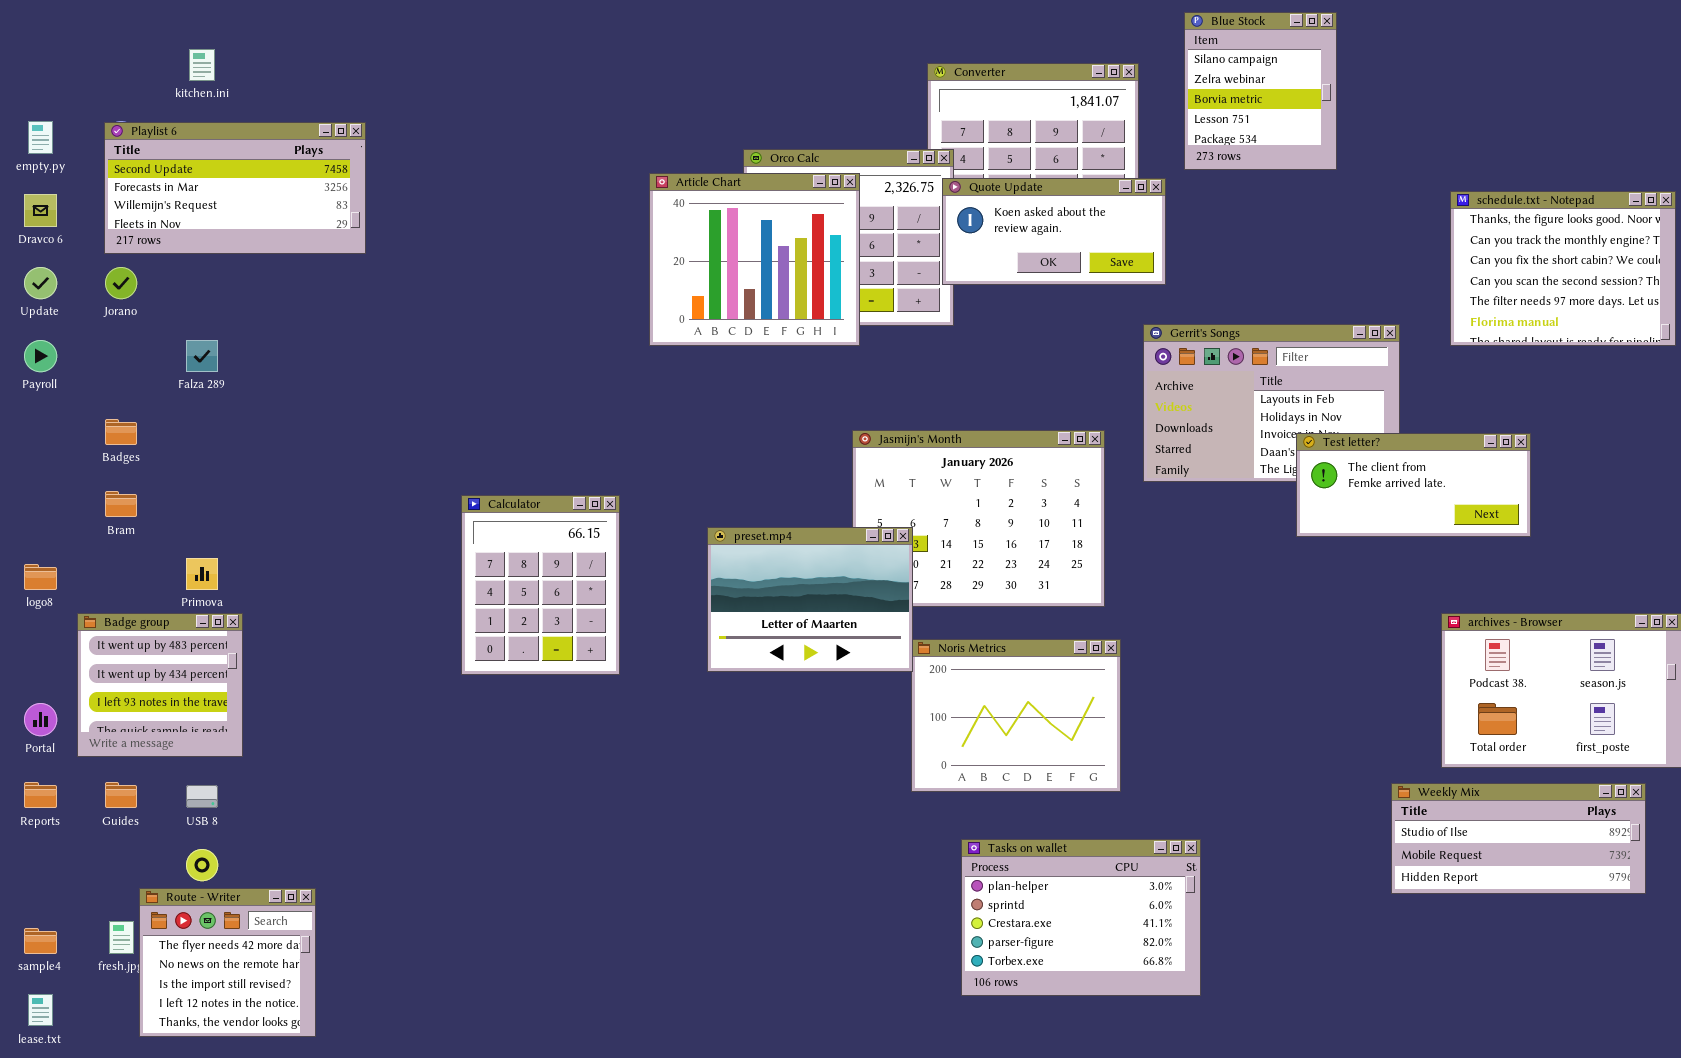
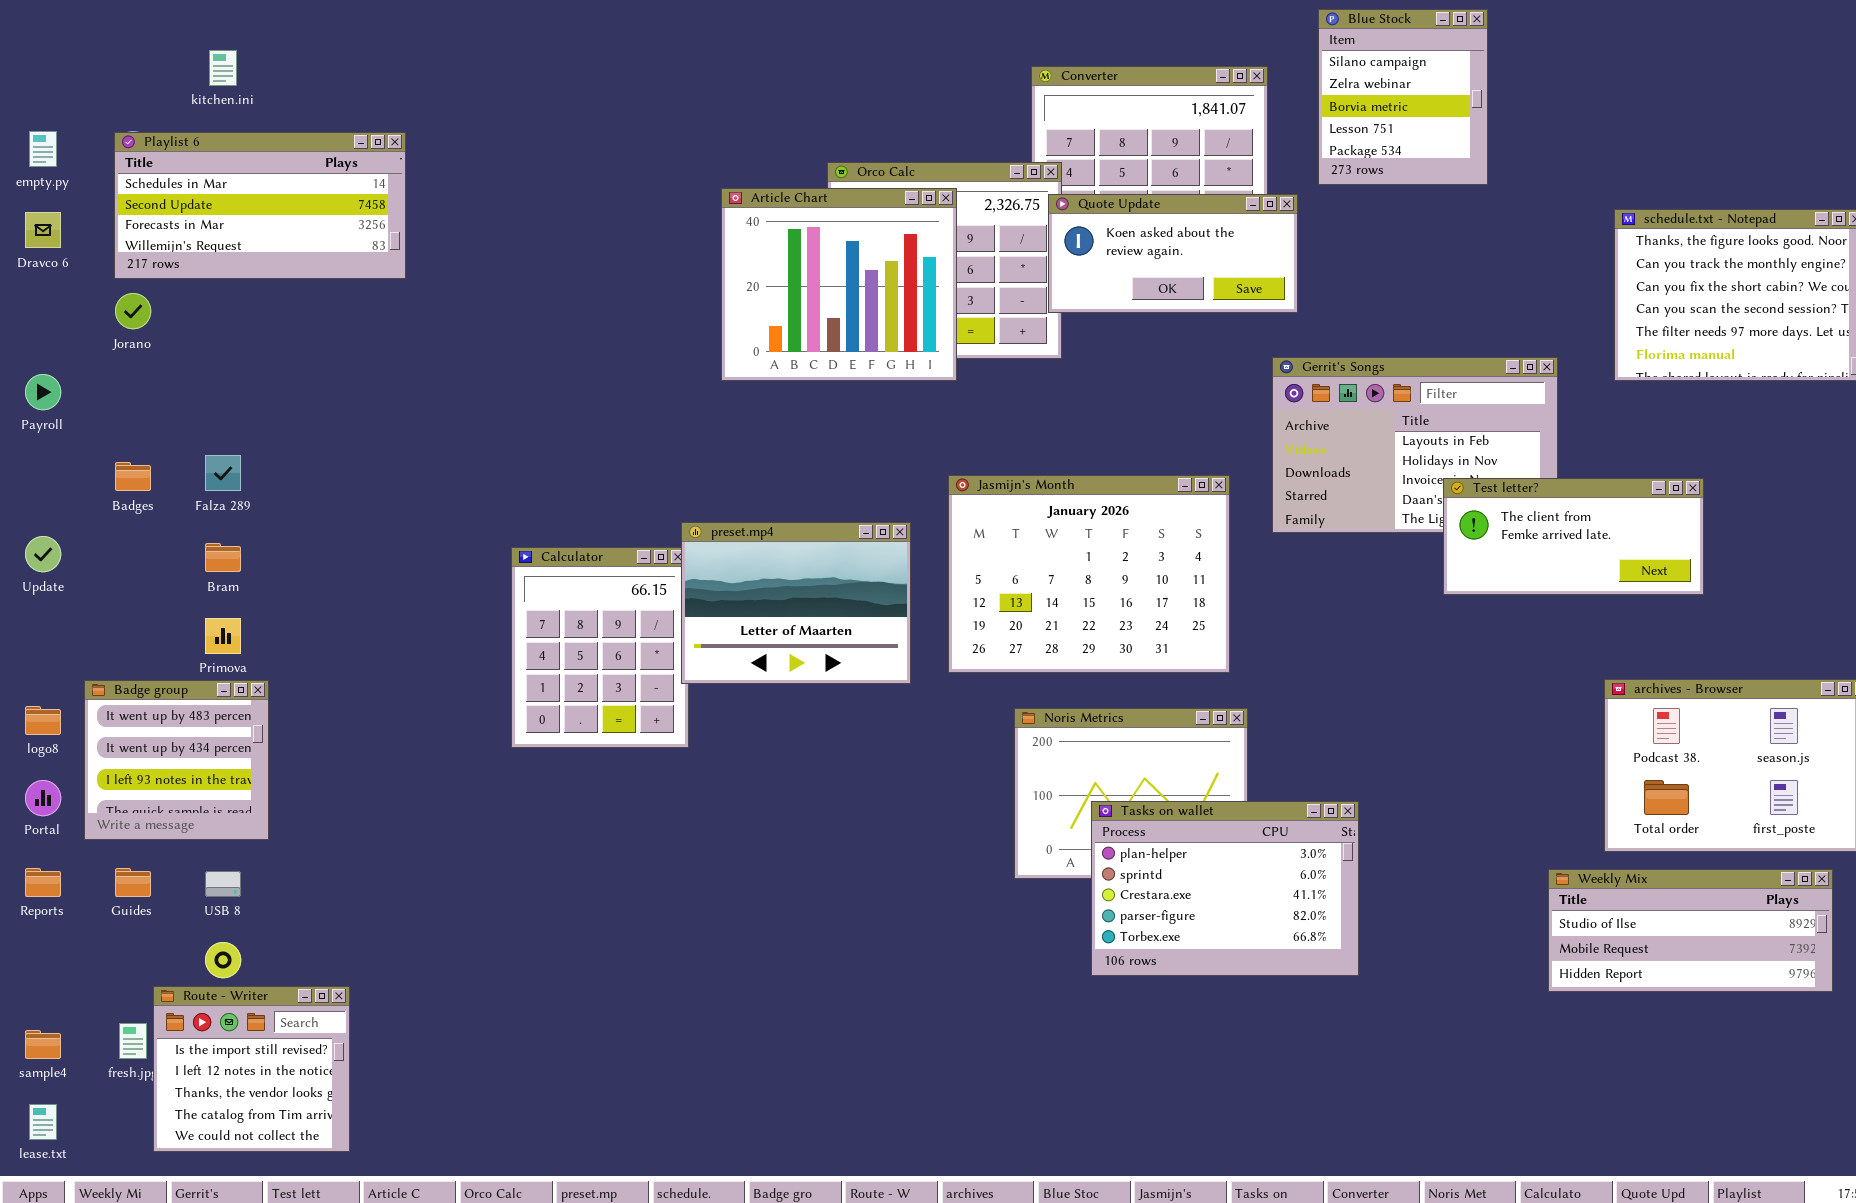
Playlist 6: [104,122,366,254] -> [114,132,406,279], scrolled up 1 row
Update: [24,267,57,299] -> [25,536,61,572], moved
Falza 289: [186,340,218,372] -> [205,455,241,491], moved
Bram: [105,491,137,517] -> [205,543,241,572], moved
preset.mp4: [707,527,913,672] -> [681,522,911,684], moved
logo8: [24,564,57,590] -> [25,706,61,735], moved
Tasks on wallet: [961,839,1201,996] -> [1091,801,1359,976], moved
Route - Writer: [139,888,316,1037] -> [153,986,350,1152], scrolled down 2 rows

